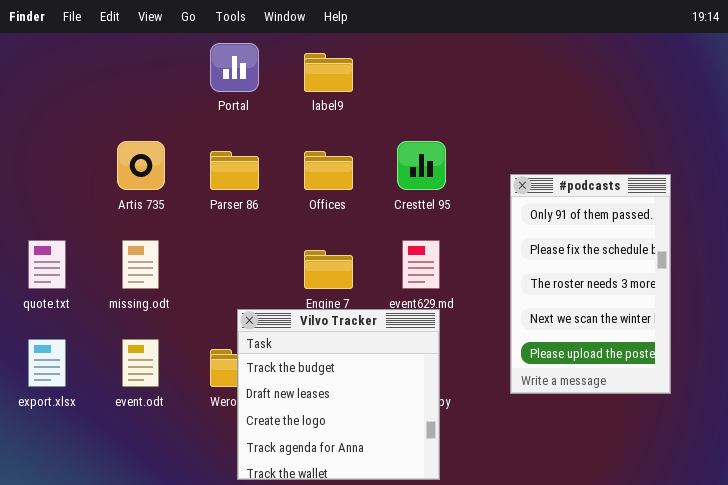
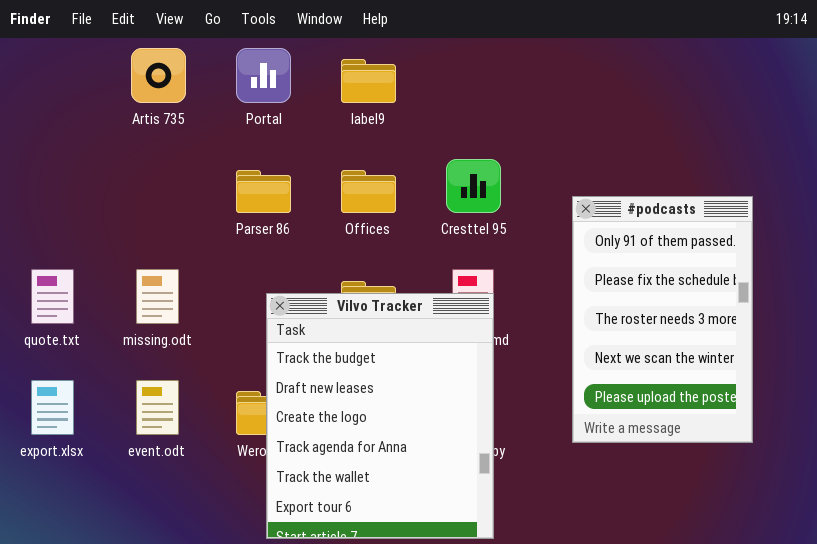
Artis 735: [117,141,165,190] -> [131,48,186,103], moved
Vilvo Tracker: [237,309,440,480] -> [266,293,494,539], resized

